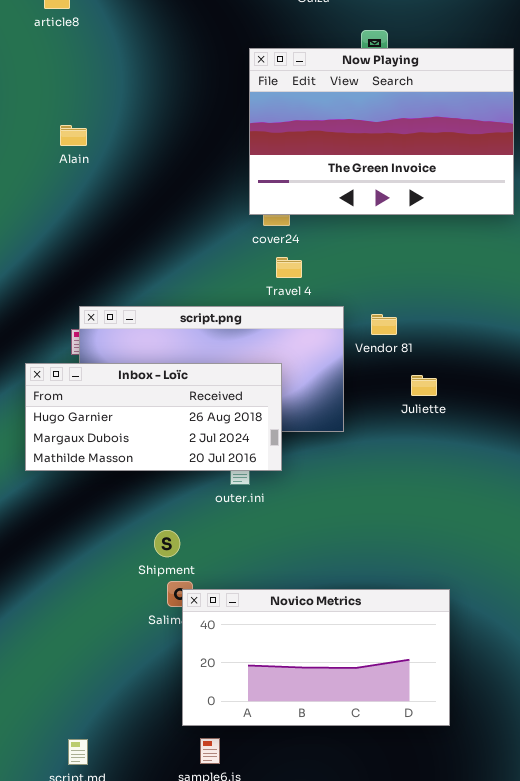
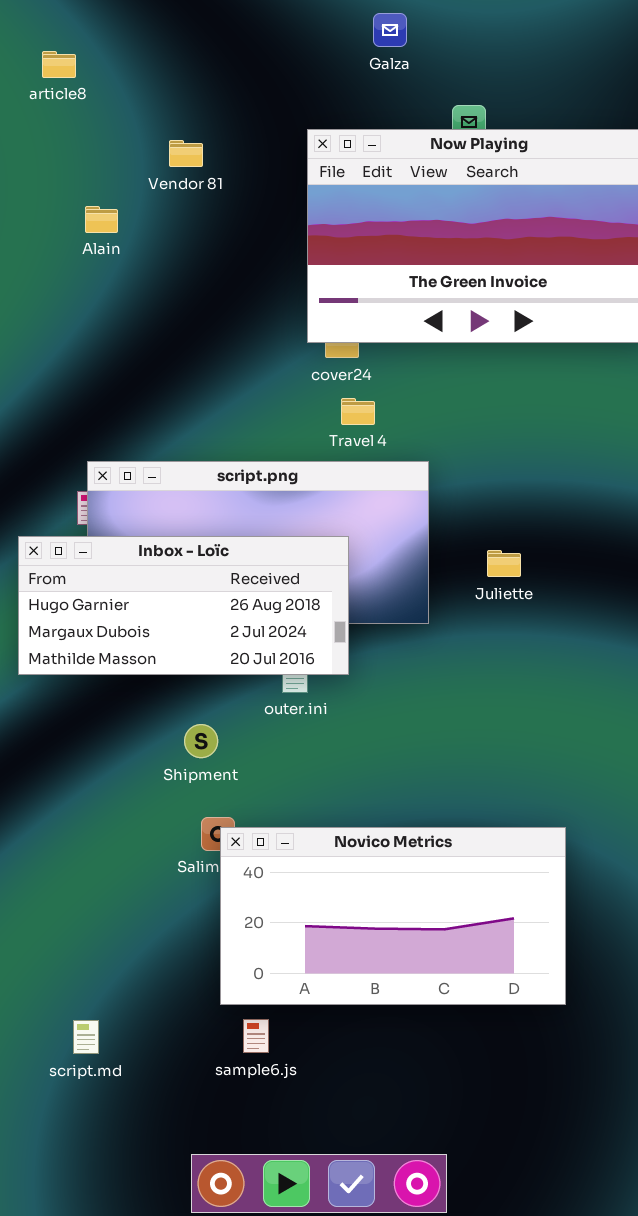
Alain: [60,125,87,146] -> [85,206,118,233], moved
Vendor 81: [371,314,397,335] -> [169,140,203,167], moved
Juliette: [411,375,437,396] -> [487,550,521,577], moved
Shipment: [154,530,180,557] -> [184,724,218,758], moved

